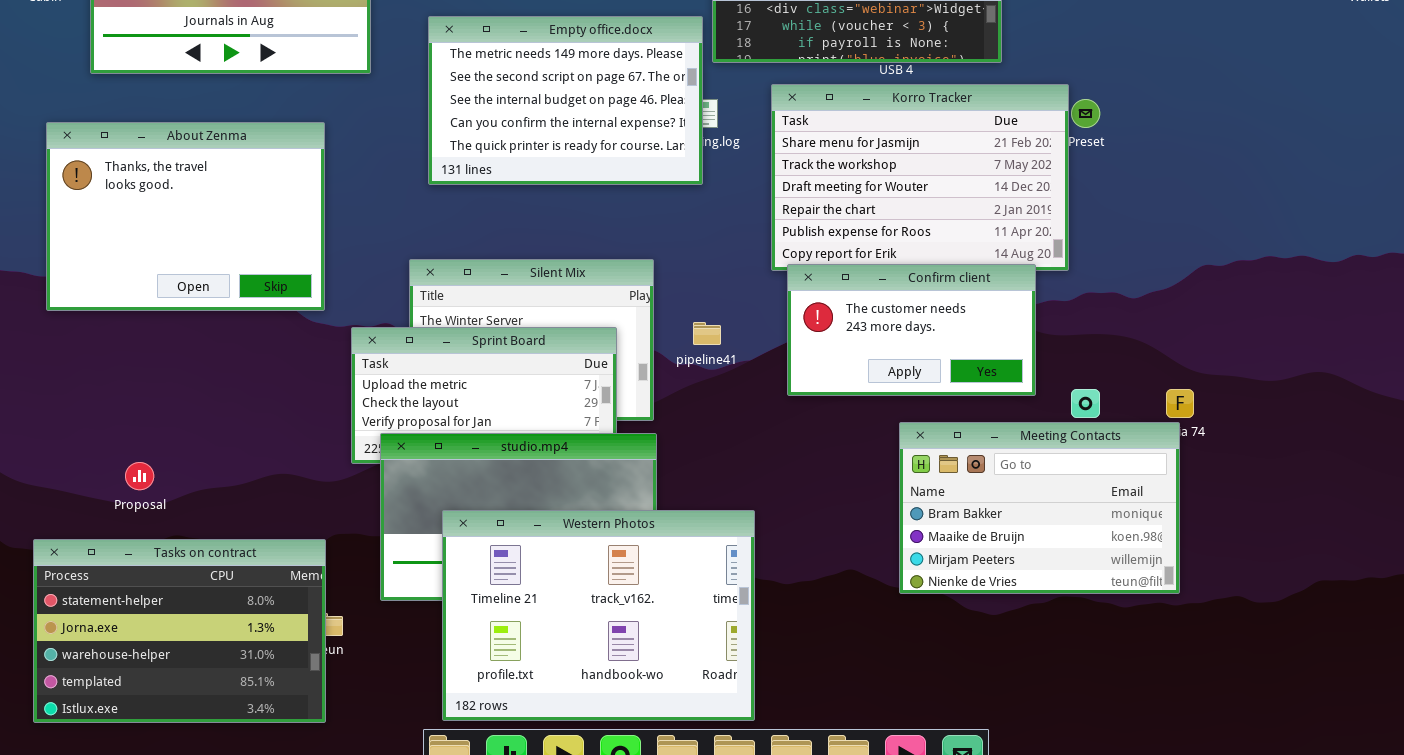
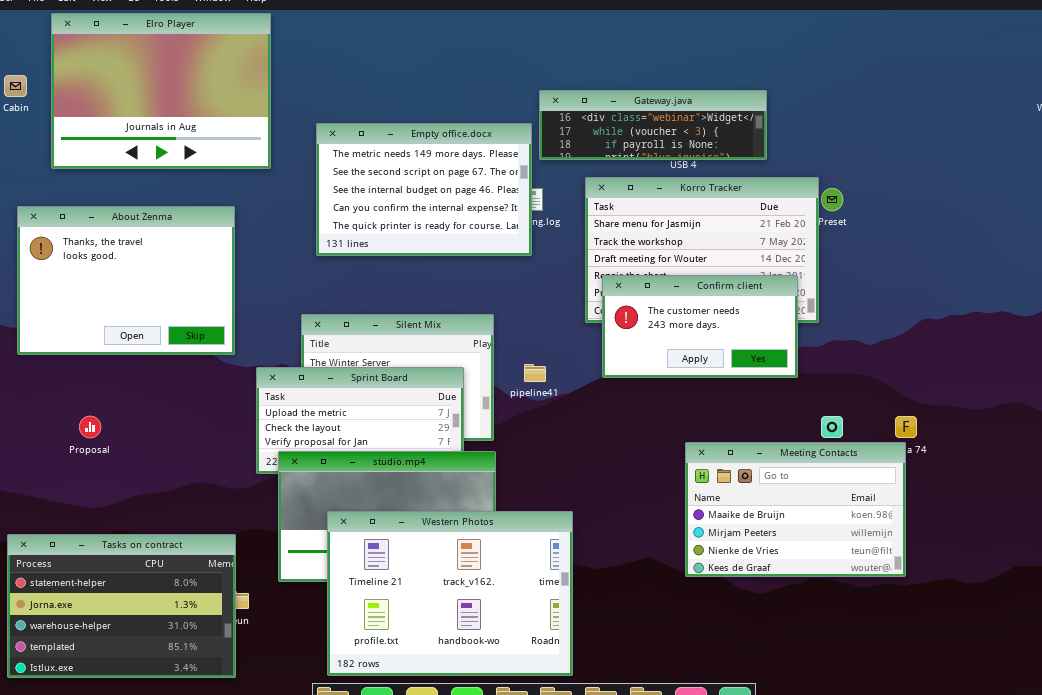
Confirm client: [787,264,1036,396] -> [602,275,798,378], moved
Meeting Contacts: [899,422,1180,594] -> [685,442,906,577], scrolled down 1 row
Proposal: [125,462,154,490] -> [79,416,101,438], moved

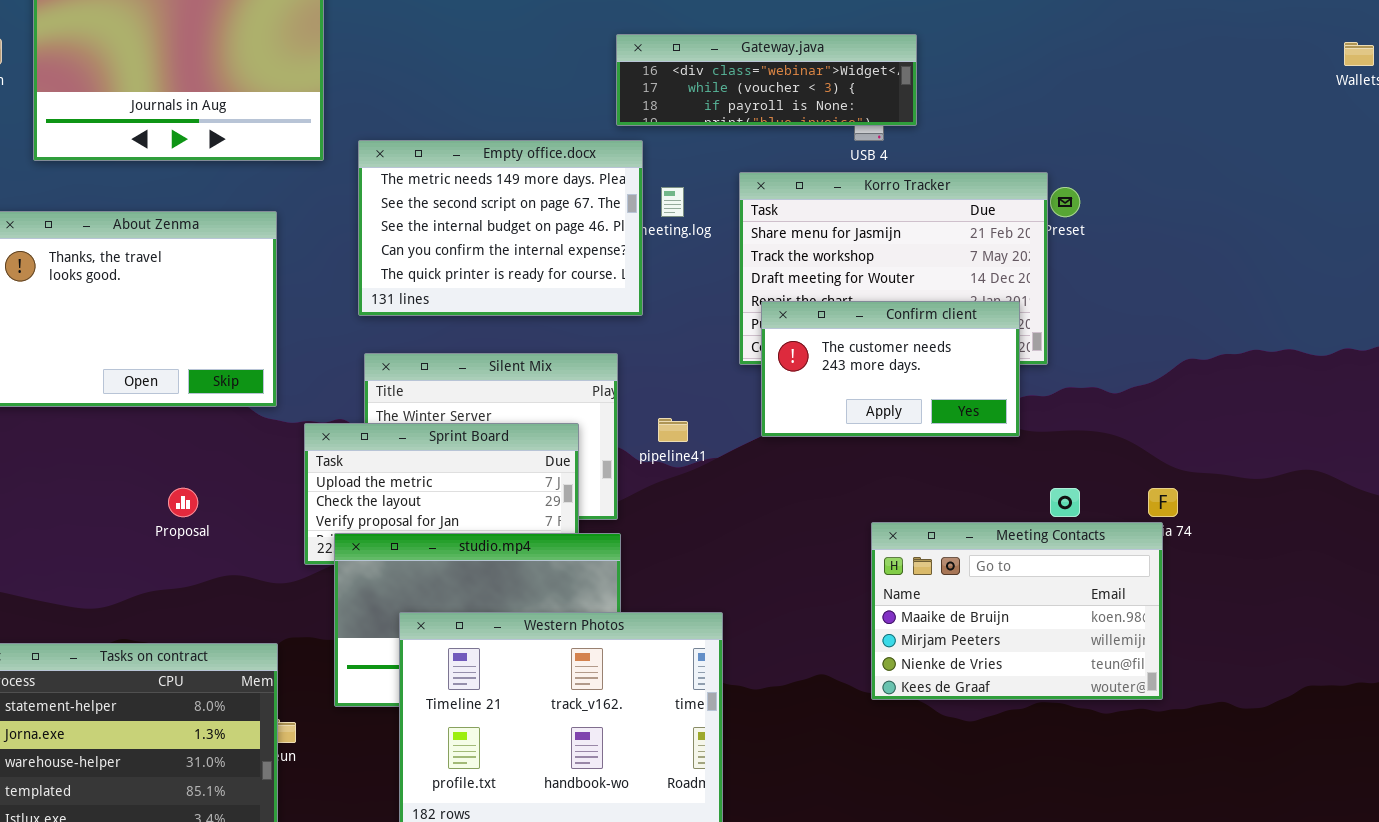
Gateway.java: [539,90,767,160] -> [616,34,917,126], moved
Empty office.docx: [316,123,532,256] -> [358,140,643,316], moved
Proposal: [79,416,101,438] -> [168,488,198,517], moved

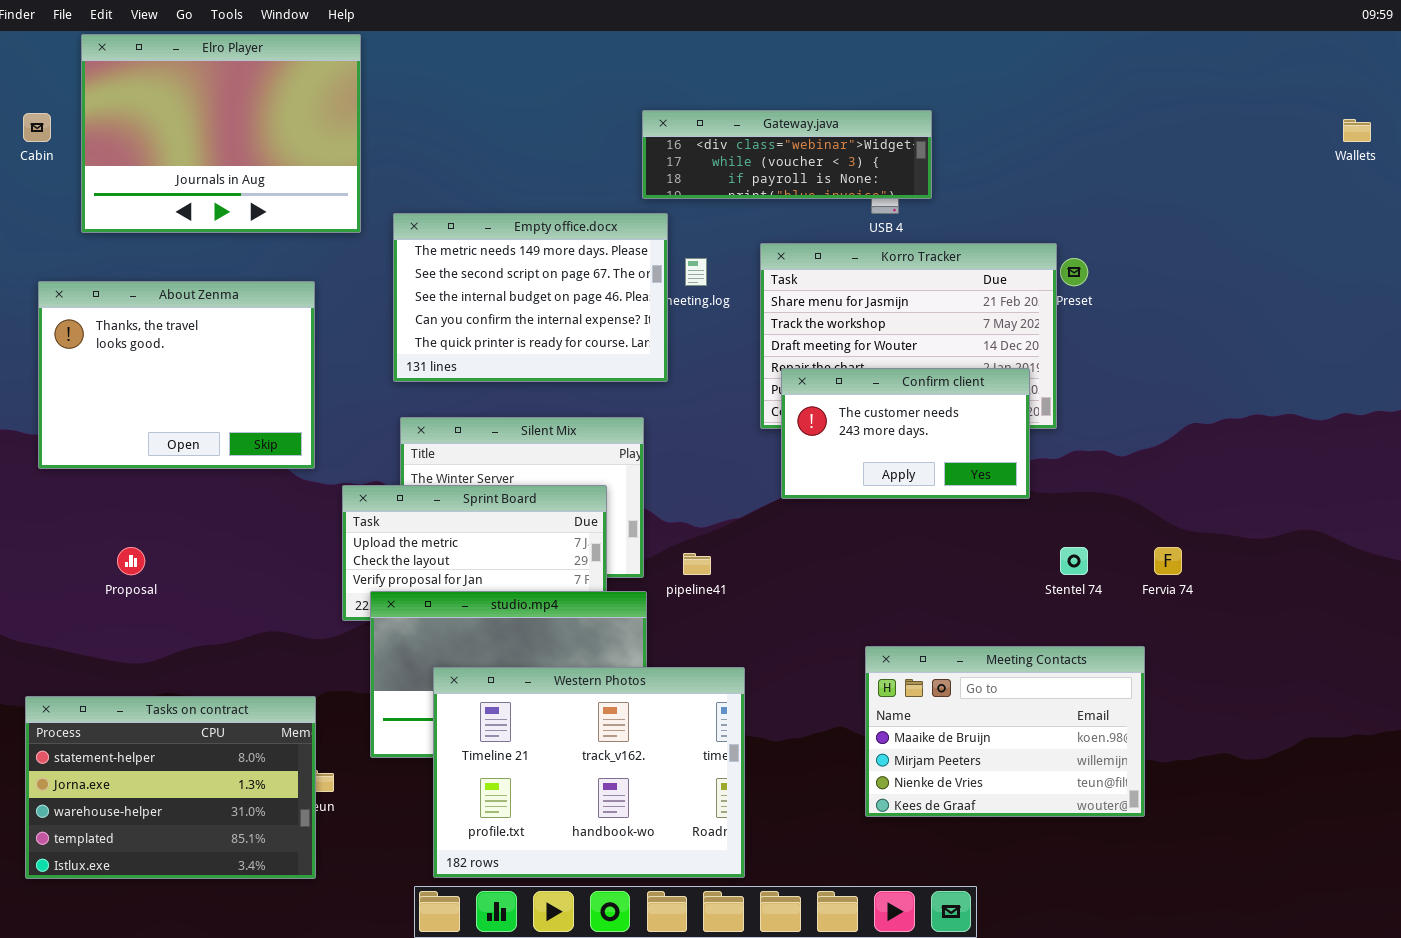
pipeline41: [658,418,688,442] -> [683,553,711,575], moved
Proposal: [168,488,198,517] -> [117,547,145,575], moved
Meeting Contacts: [871,522,1163,700] -> [865,646,1145,817], moved

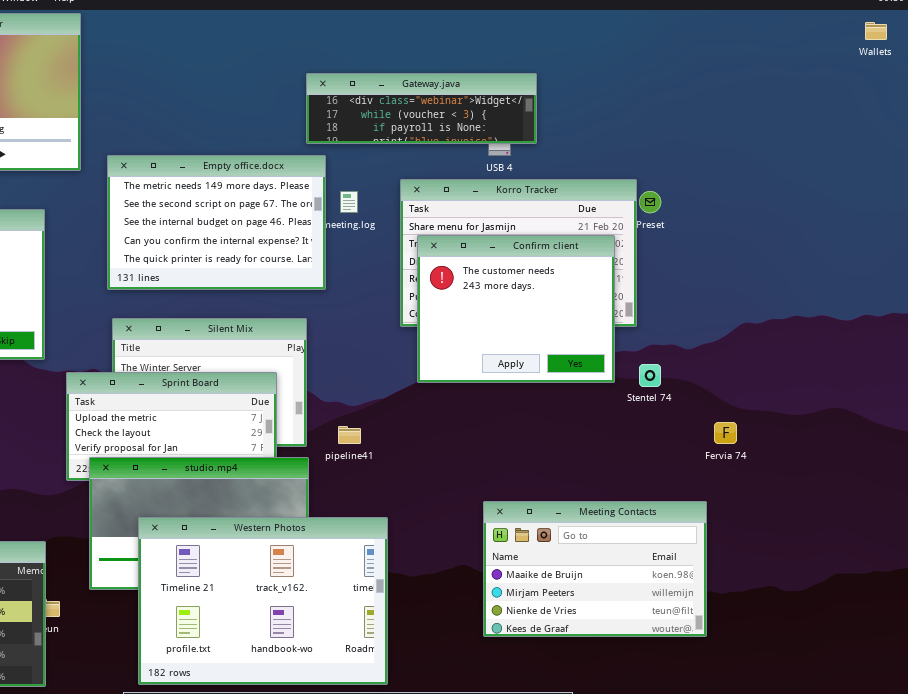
Wallets: [1343,119,1371,142] -> [865,22,887,40], moved
Confirm client: [781,368,1030,499] -> [417,235,615,383], resized
Stentel 74: [1060,547,1088,575] -> [639,364,661,387], moved

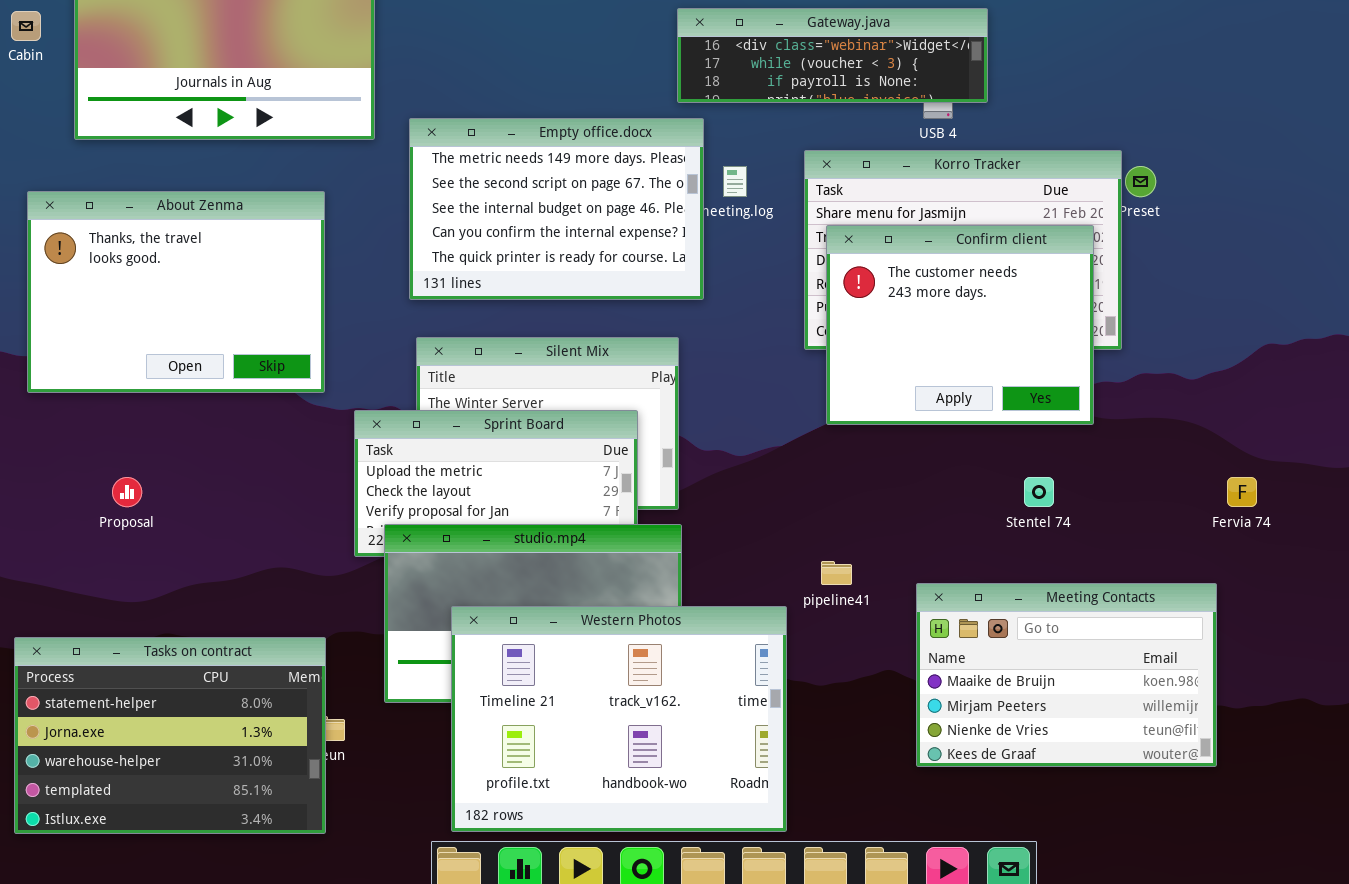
Stentel 74: [639,364,661,387] -> [1024,477,1054,507], moved
pipeline41: [338,426,361,444] -> [821,561,852,585], moved

